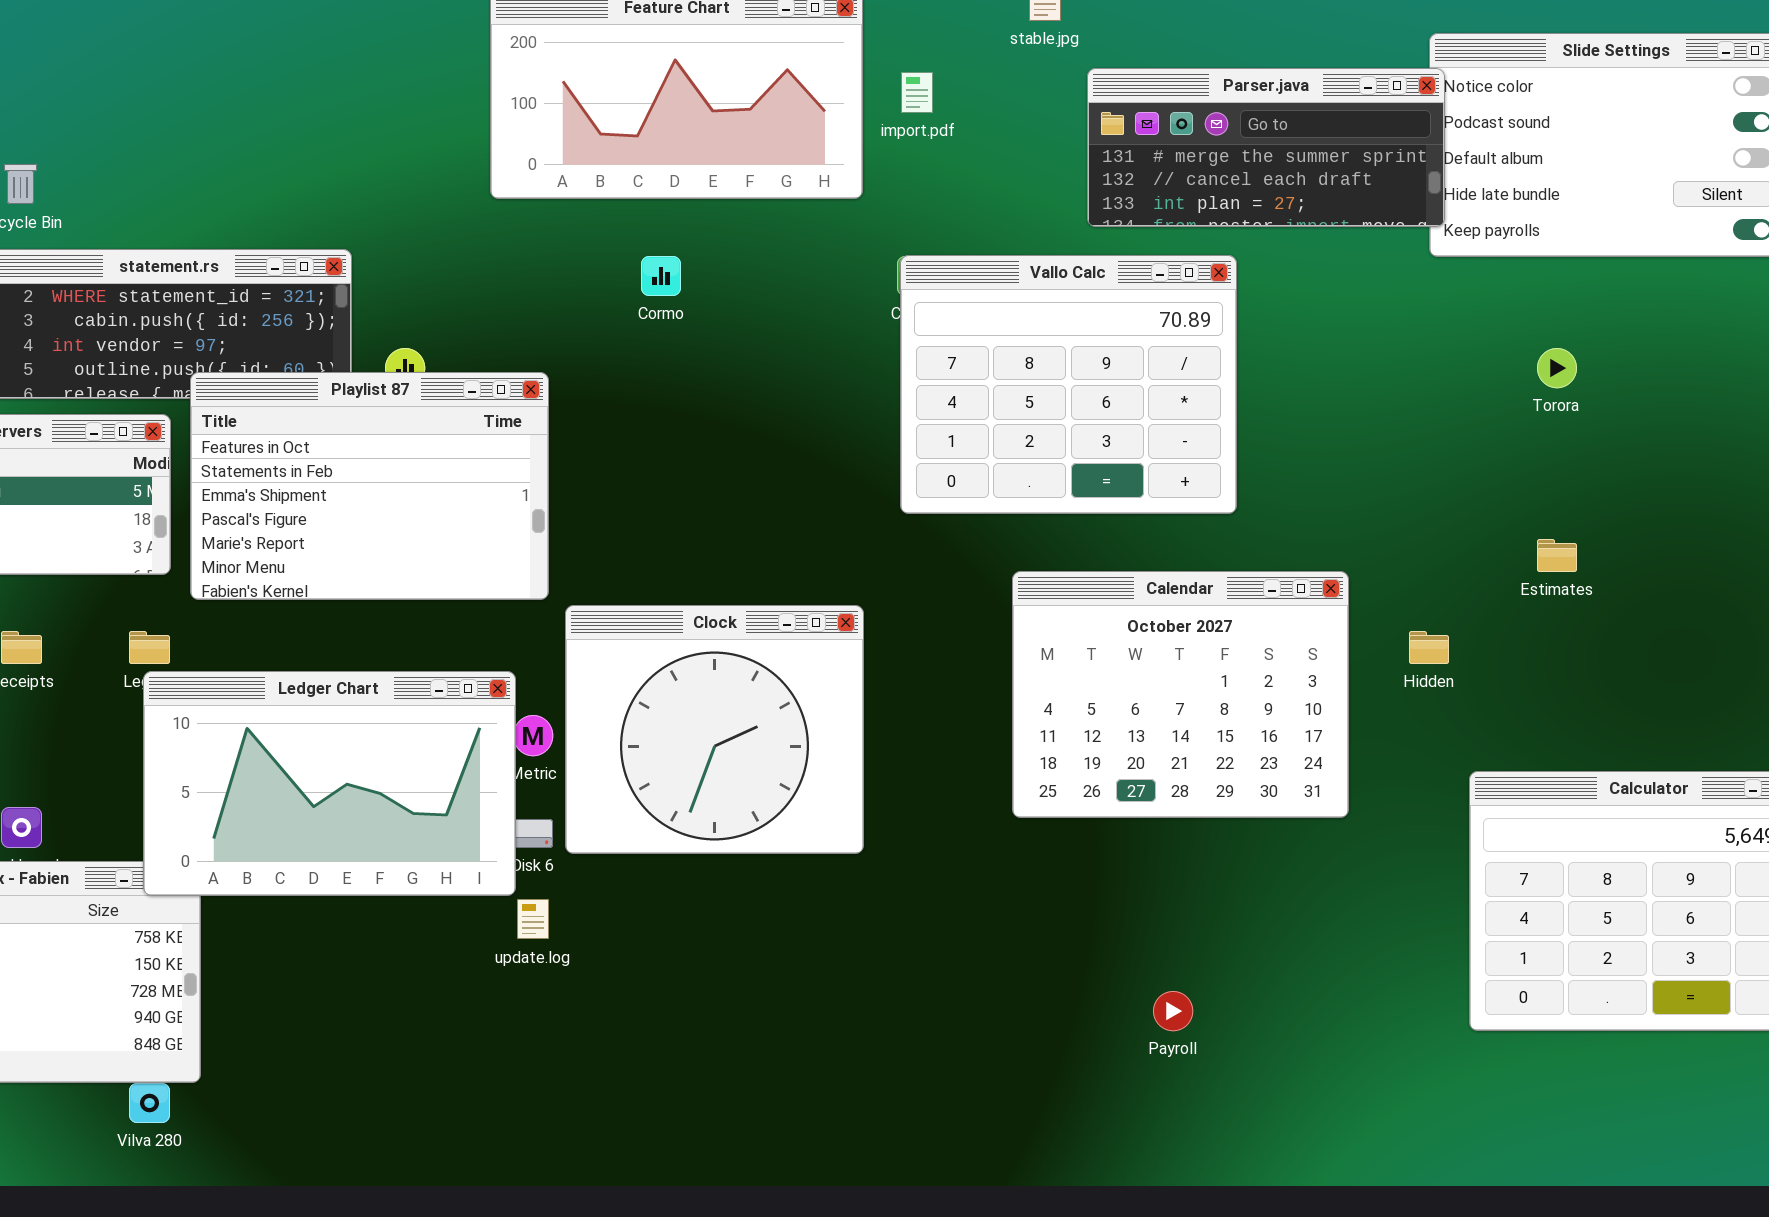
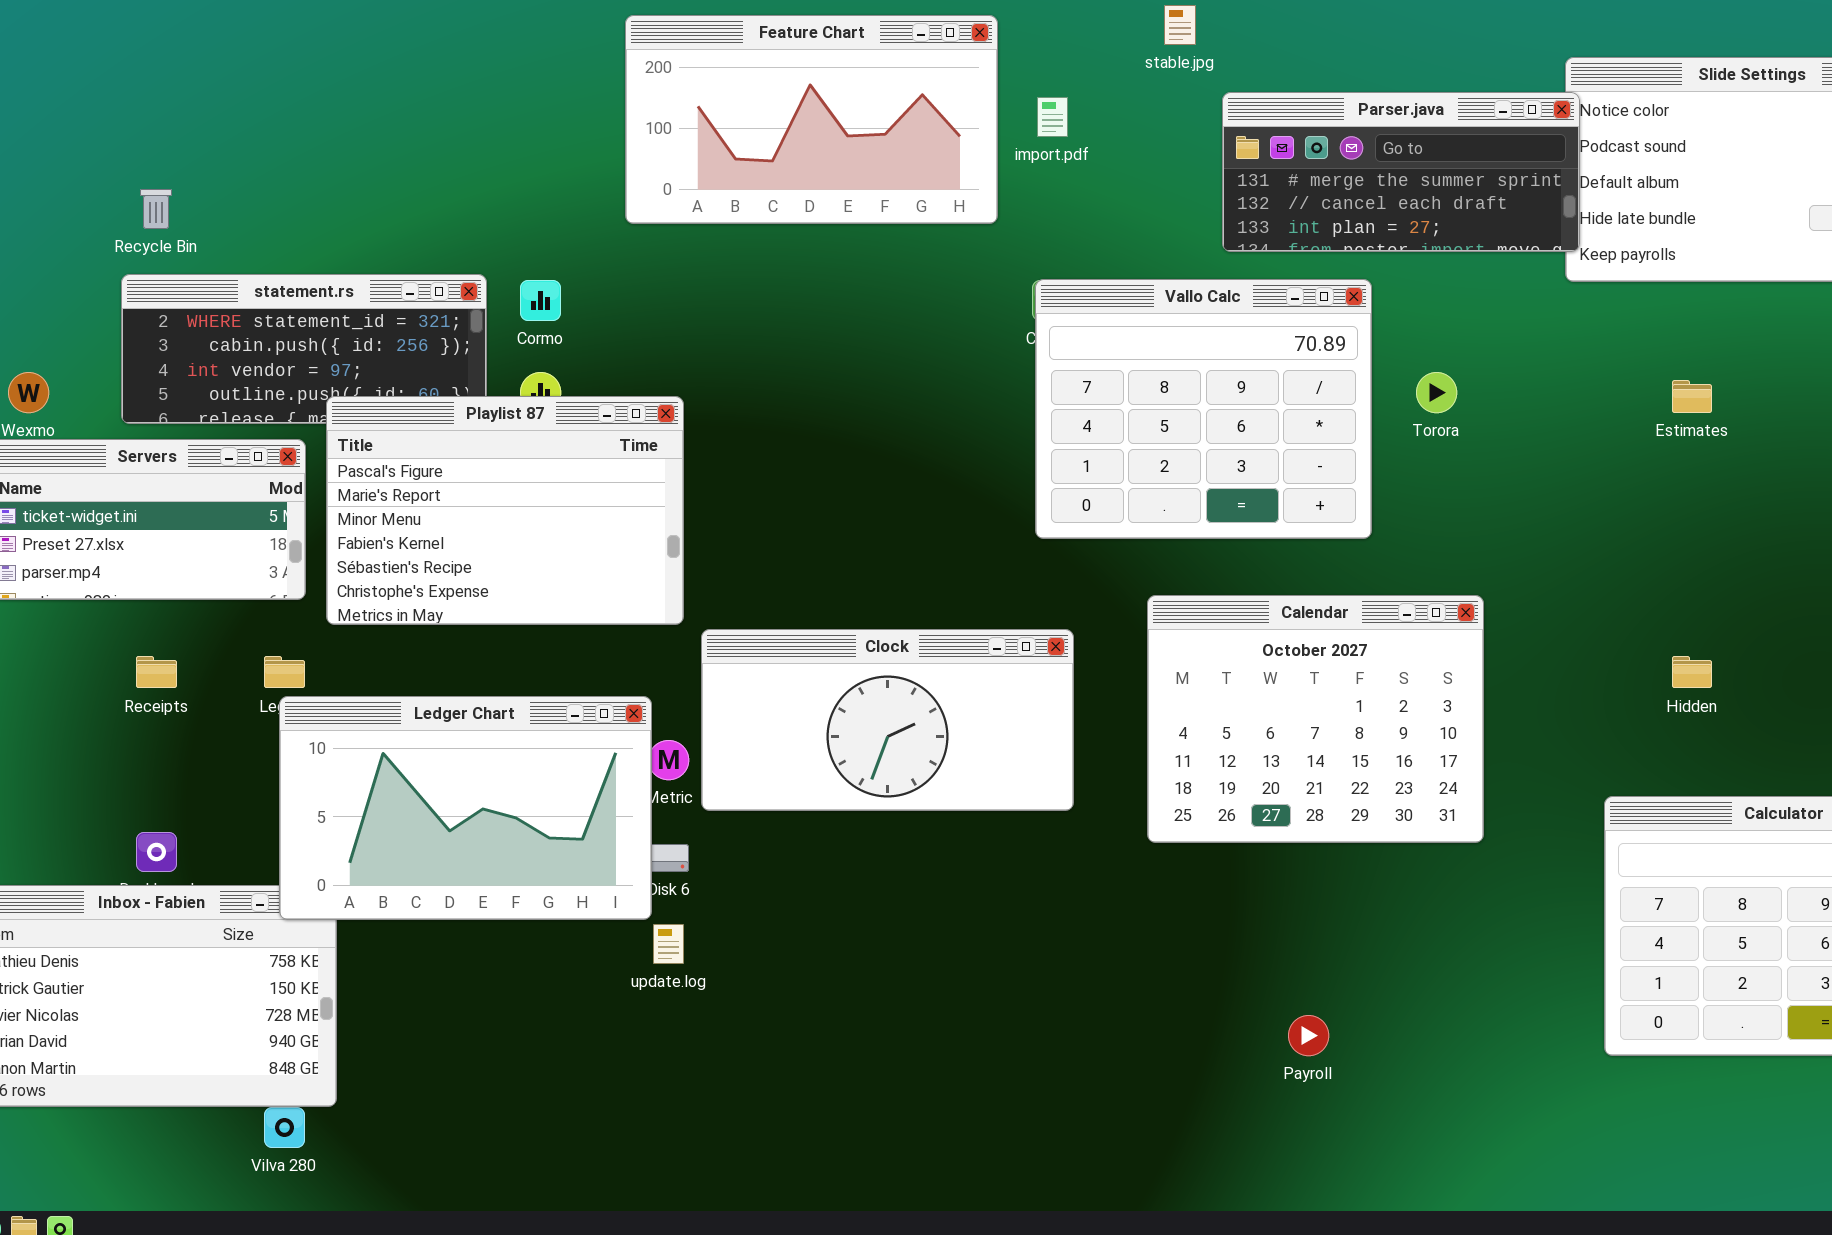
Cormo: [641,256,681,296] -> [520,280,561,321], moved
Torora: [1537,348,1577,388] -> [1416,372,1457,413], moved
Playlist 87: [190,372,549,600] -> [326,396,684,625], scrolled down 3 rows
Estimates: [1537,539,1577,572] -> [1672,380,1712,413], moved
Clock: [565,605,864,854] -> [701,629,1074,811], resized
Hidden: [1409,631,1449,664] -> [1672,656,1712,688], moved

